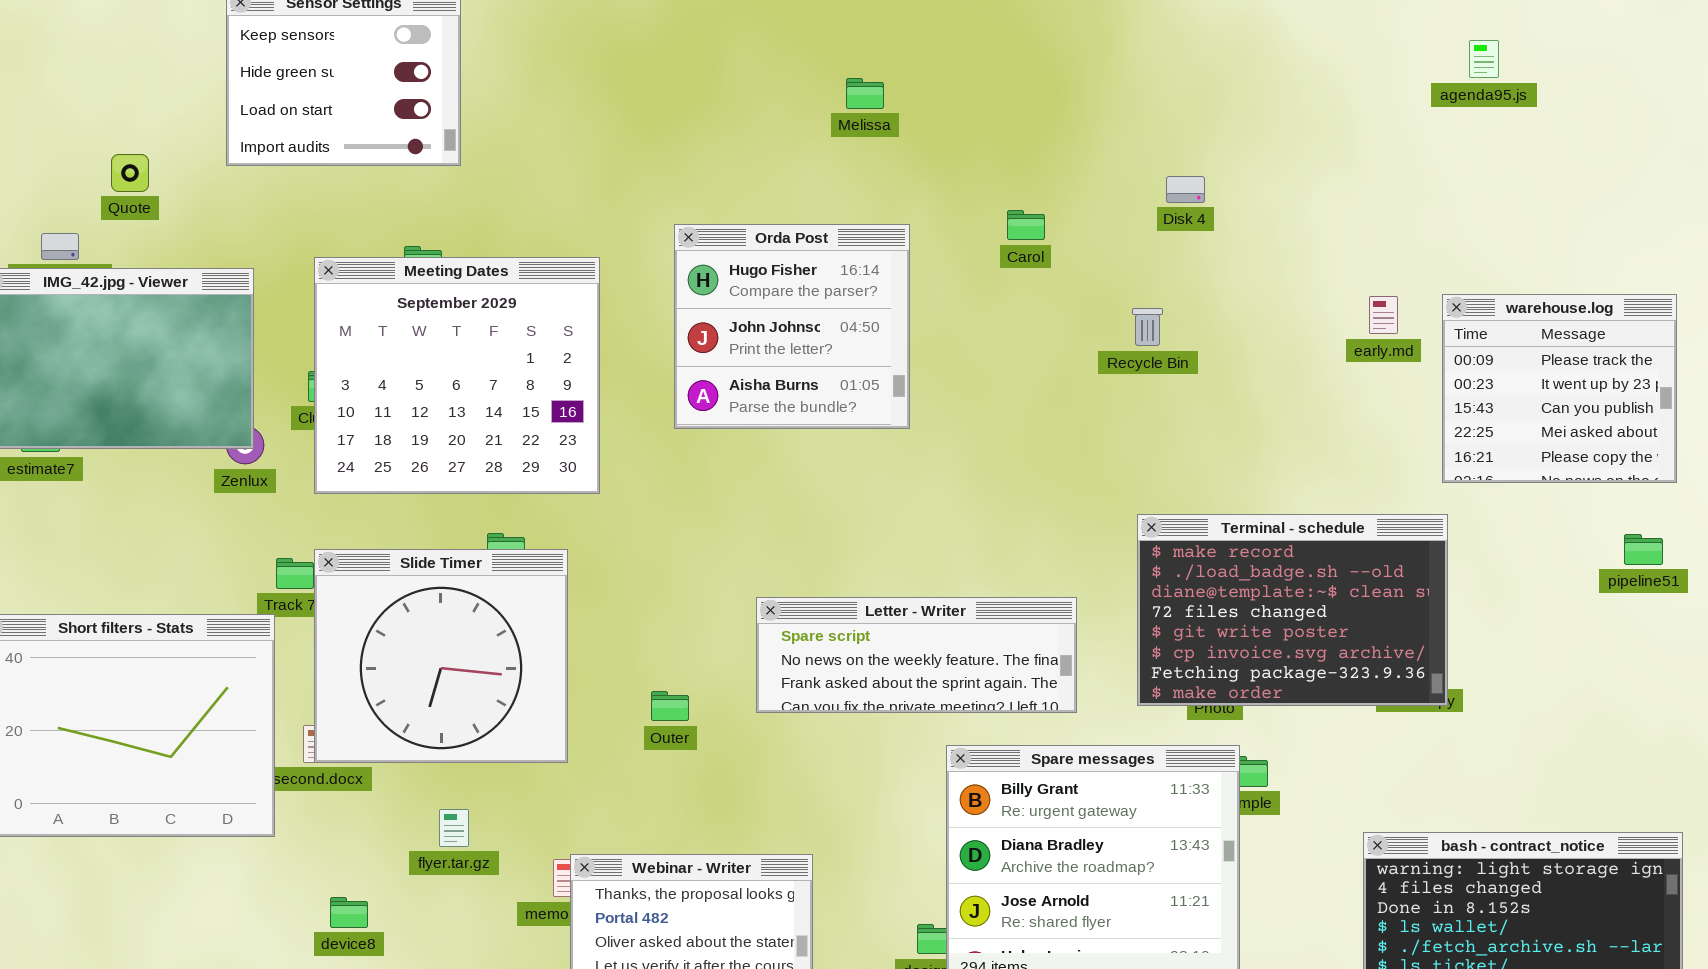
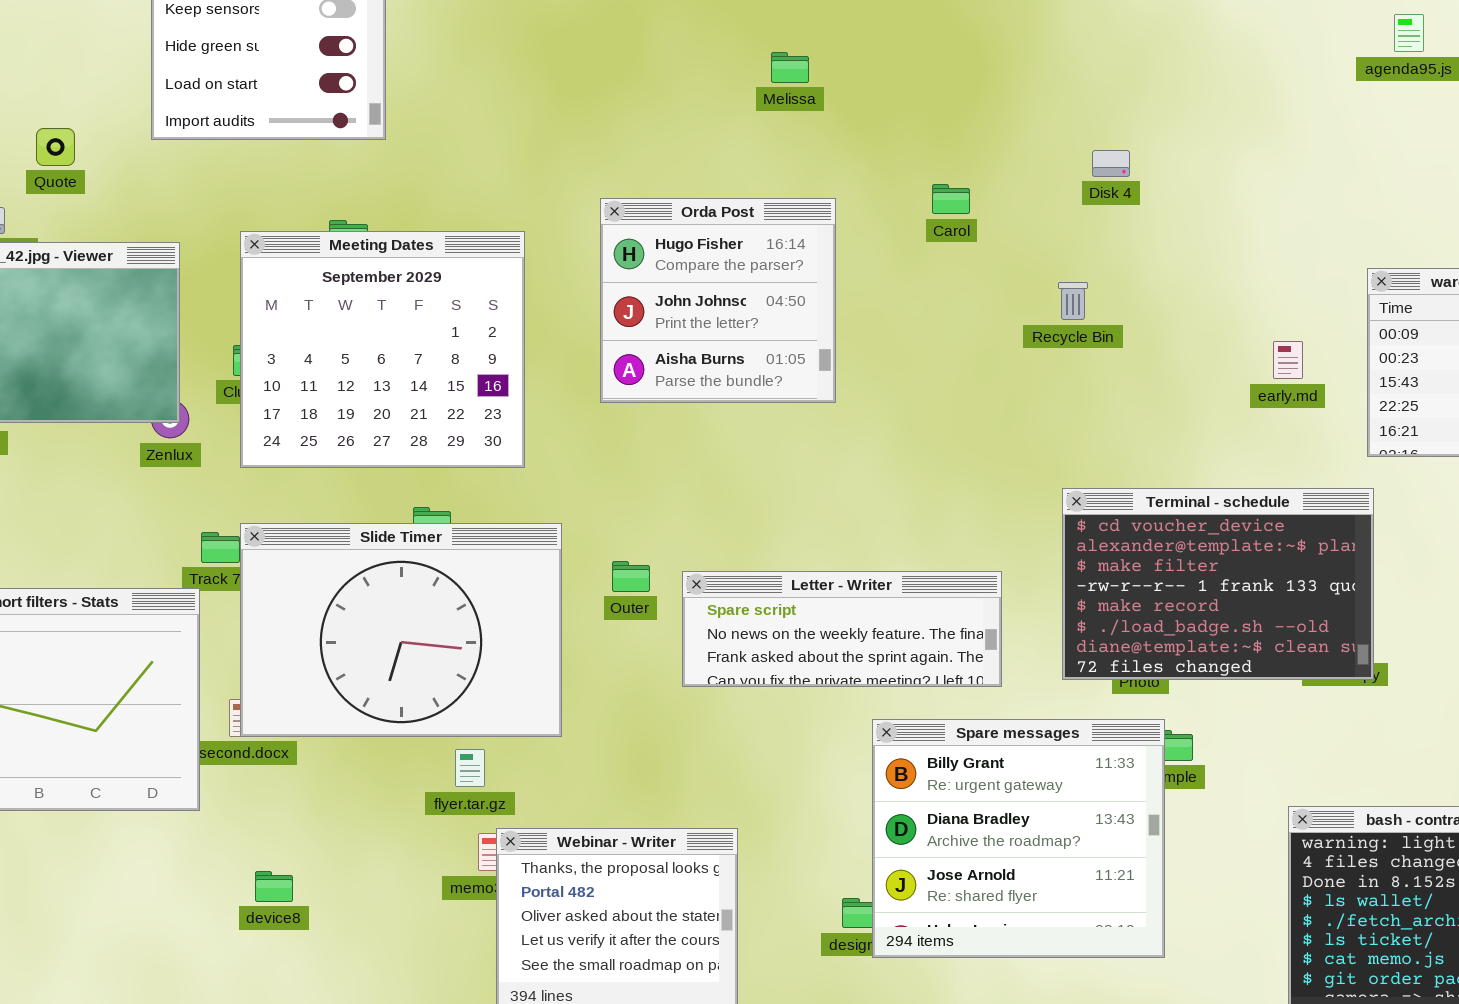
early.md: [1369,296,1398,334] -> [1273,341,1303,379], moved
Terminal - schedule: [1137,514,1448,706] -> [1062,488,1374,680], scrolled up 4 rows
Slide Timer: [314,549,568,763] -> [240,523,562,737], resized
Outer: [651,691,689,721] -> [612,561,650,592], moved
flyer.tar.gz: [439,809,469,847] -> [455,749,485,787], moved

